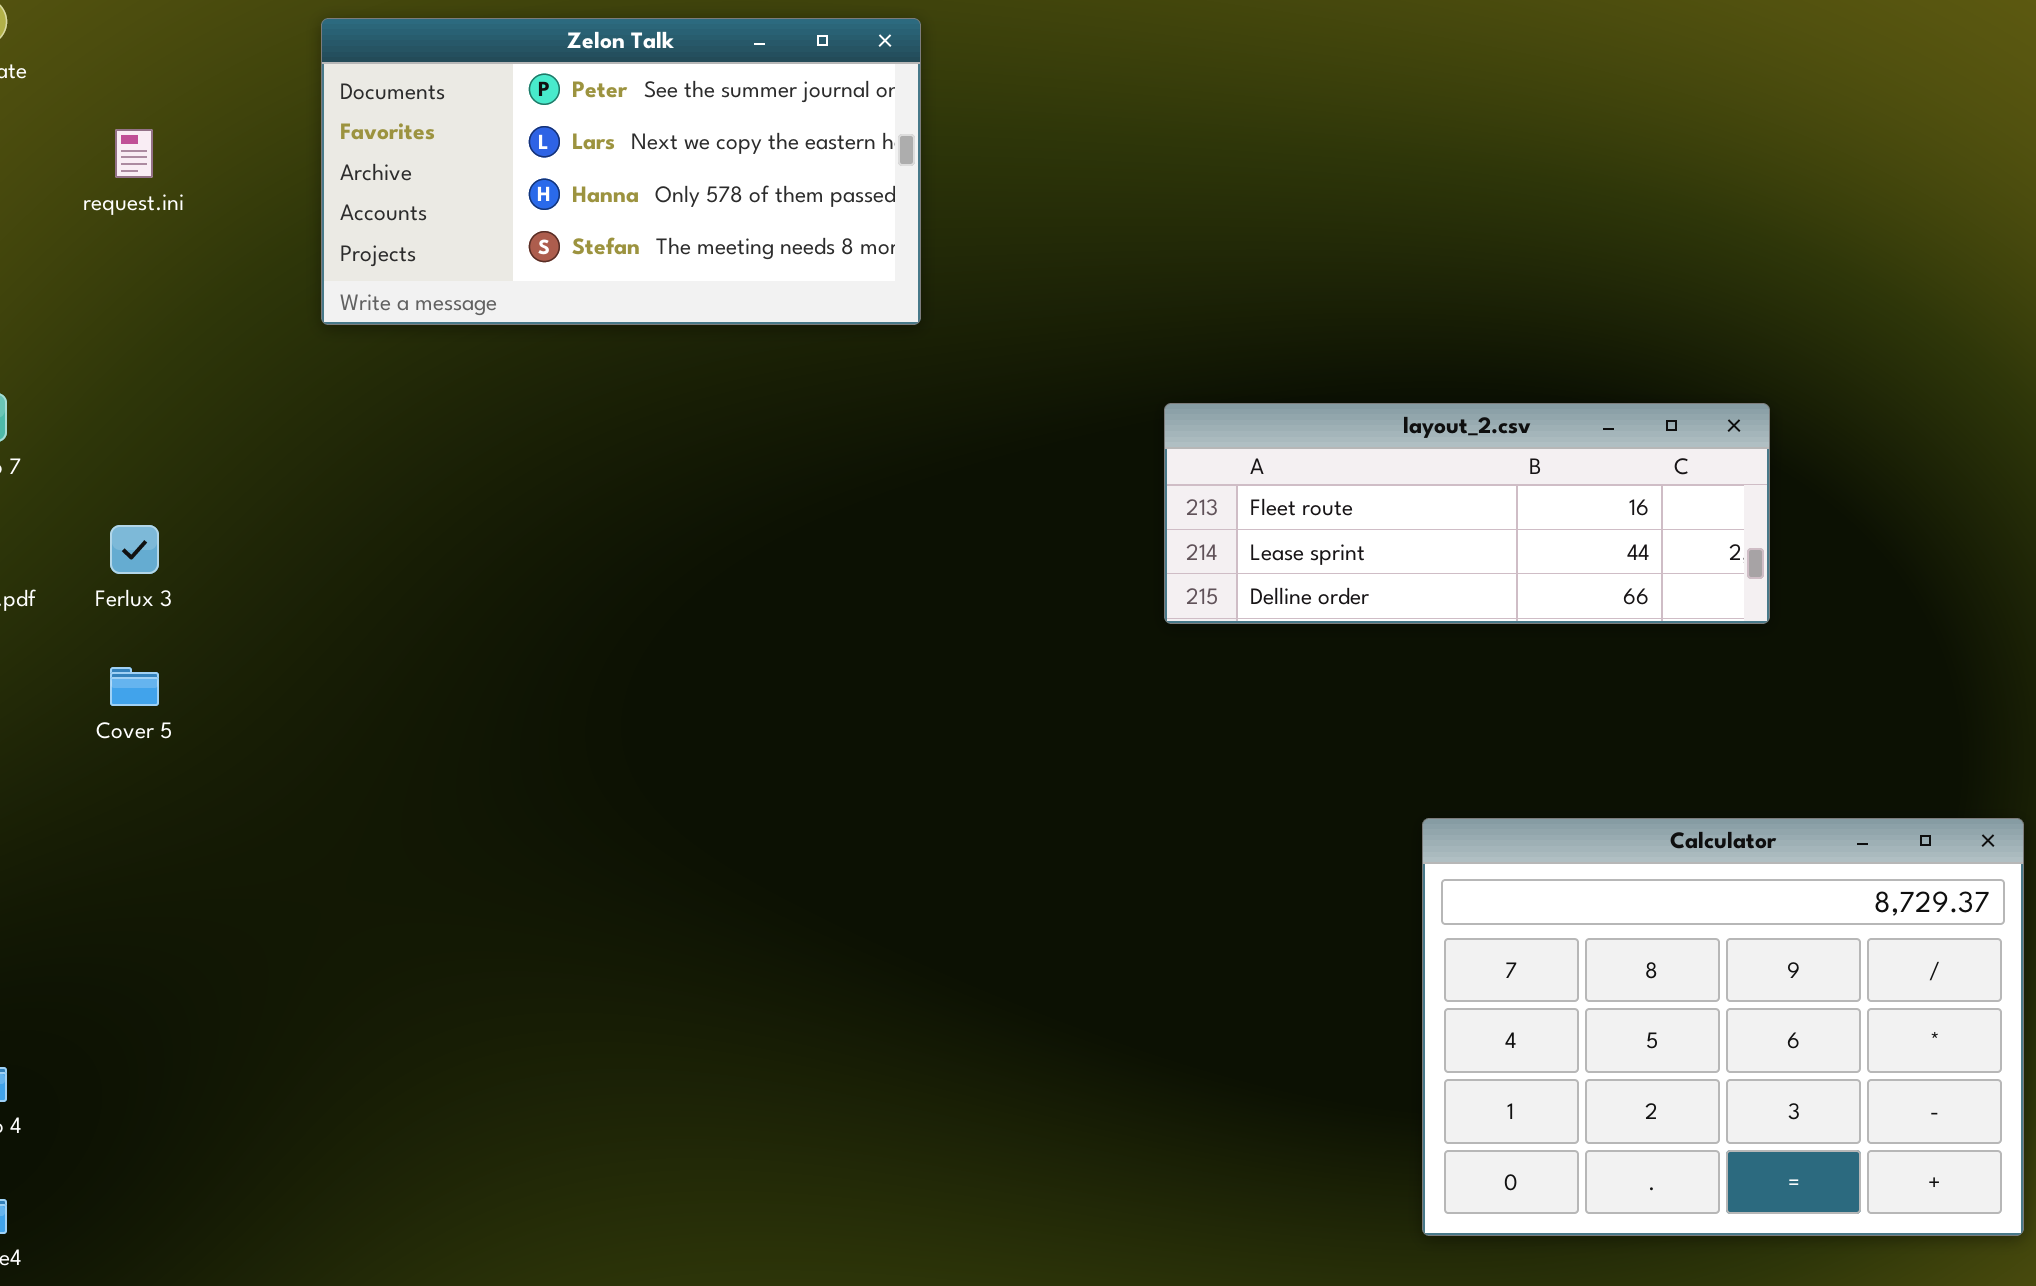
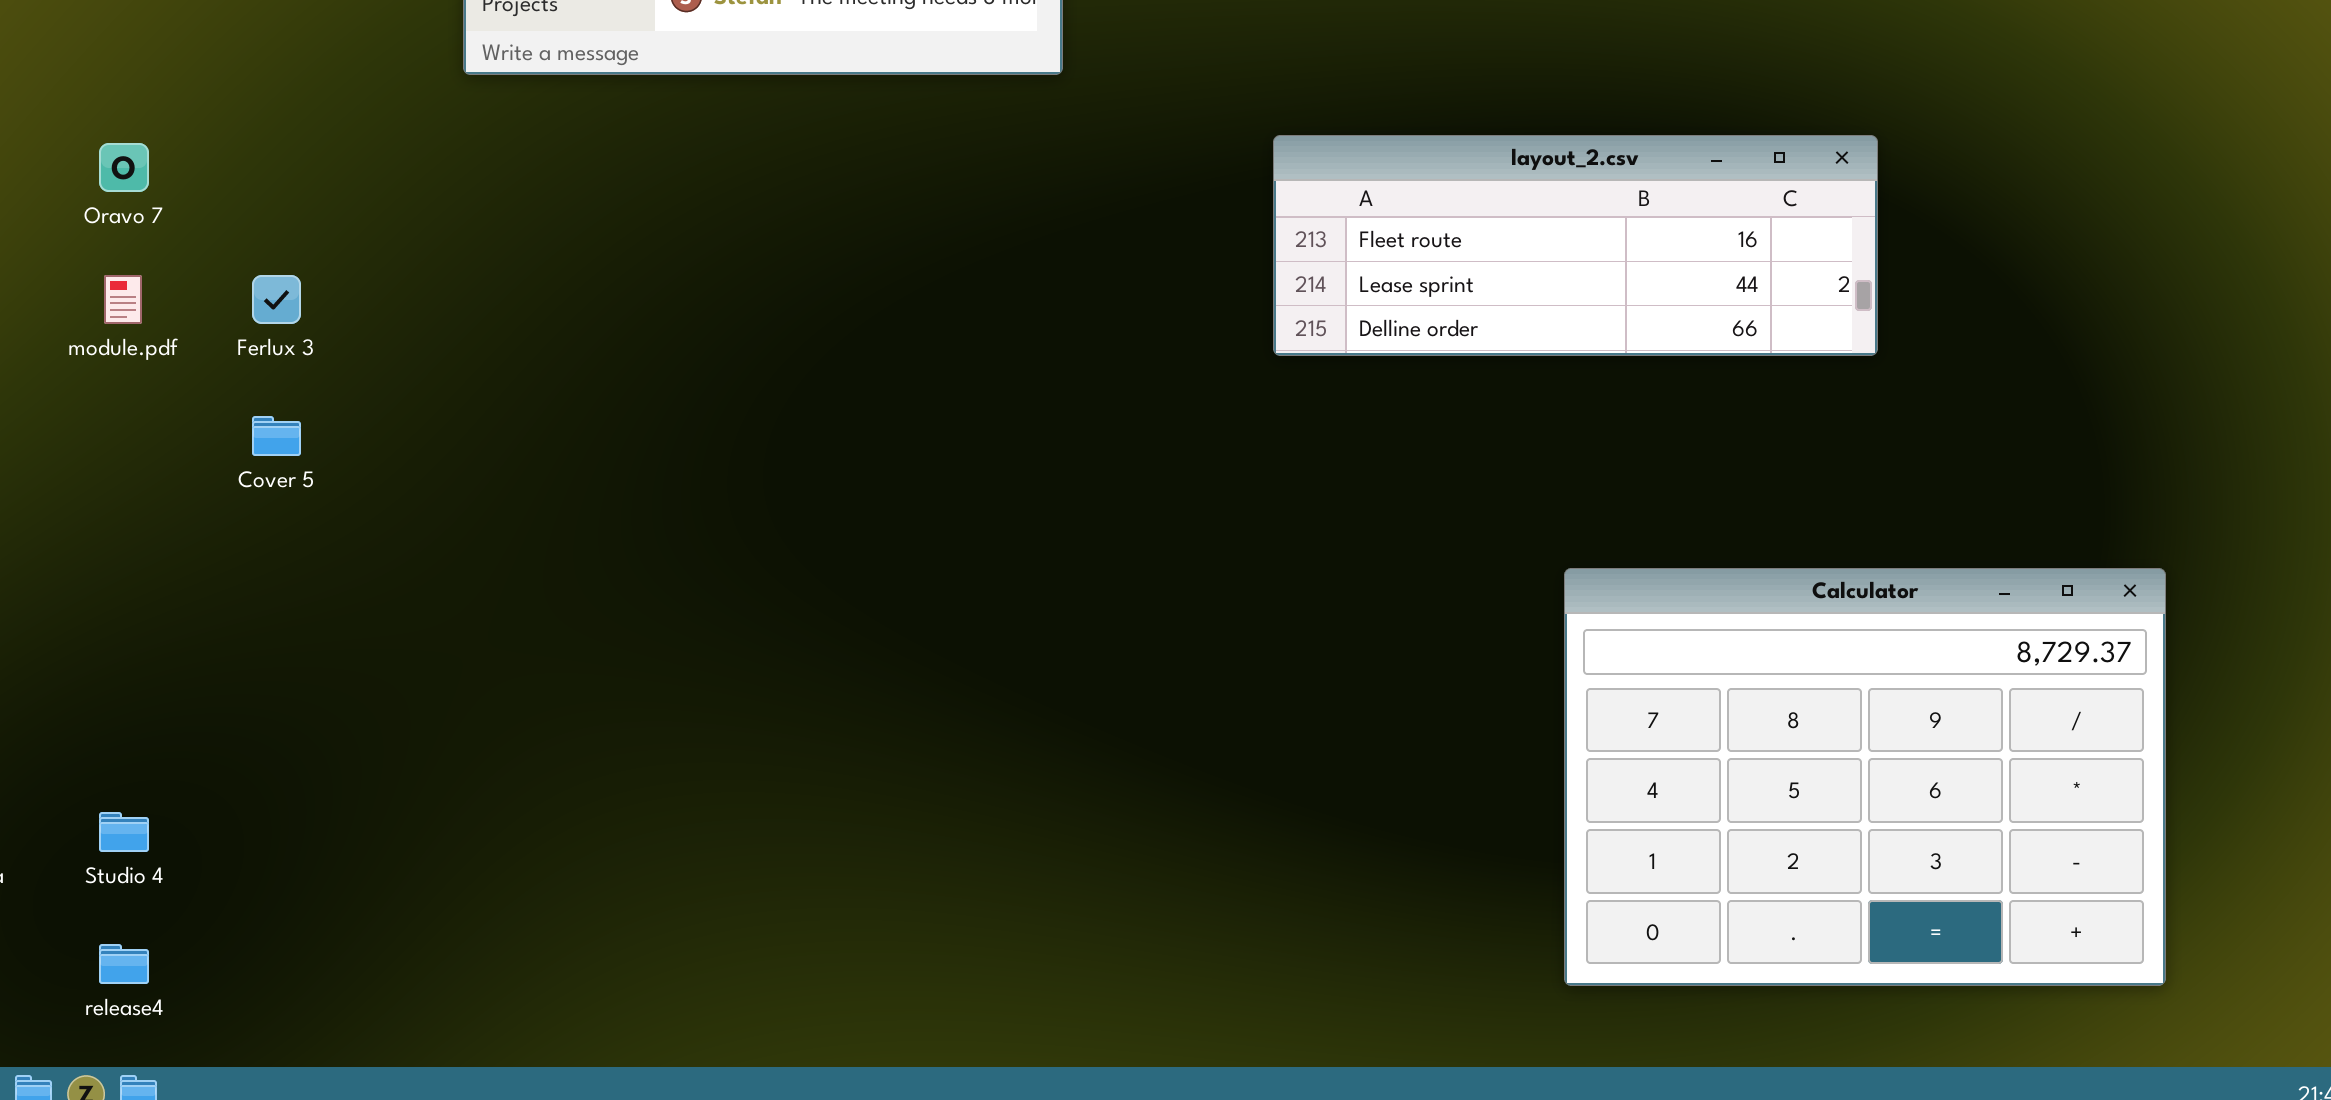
layout_2.csv: [1164,403,1770,624] -> [1273,135,1878,356], moved

